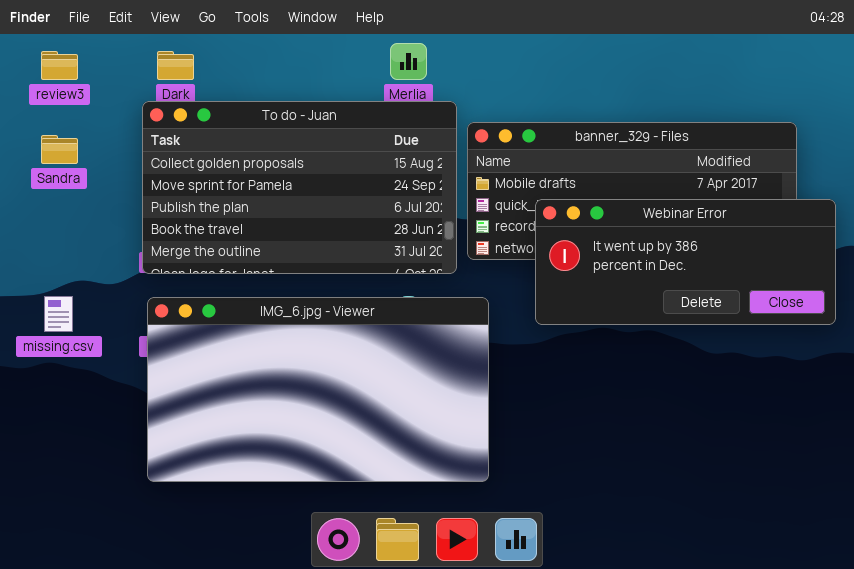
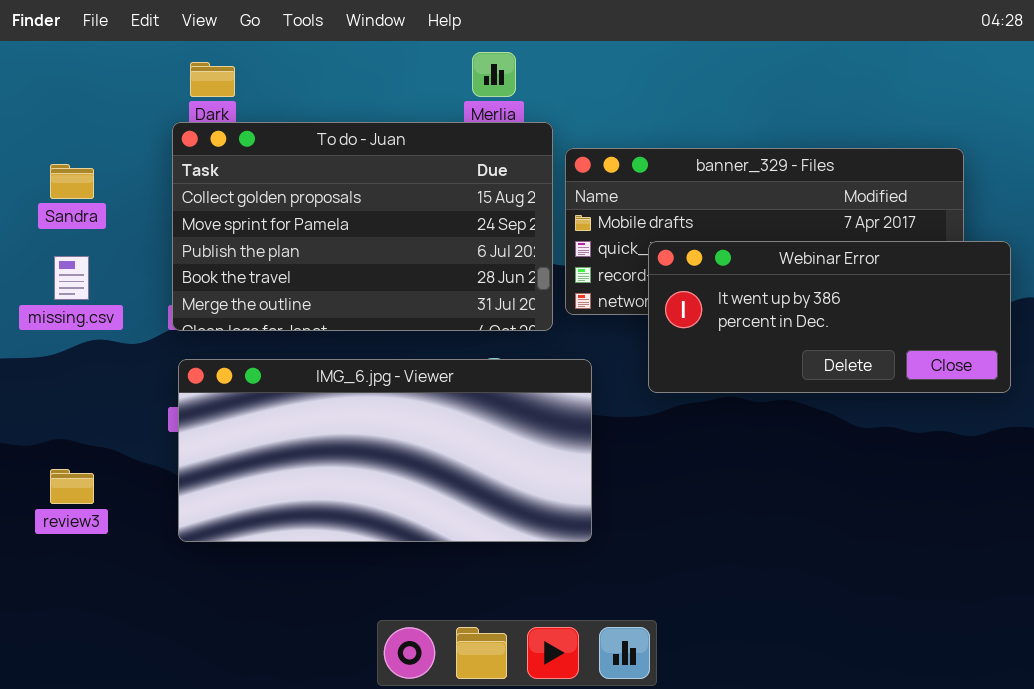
review3: [41,51,78,80] -> [50,469,94,504], moved
missing.csv: [44,296,73,332] -> [54,256,89,300], moved
IMG_6.jpg - Viewer: [147,297,489,482] -> [178,359,592,542], resized

